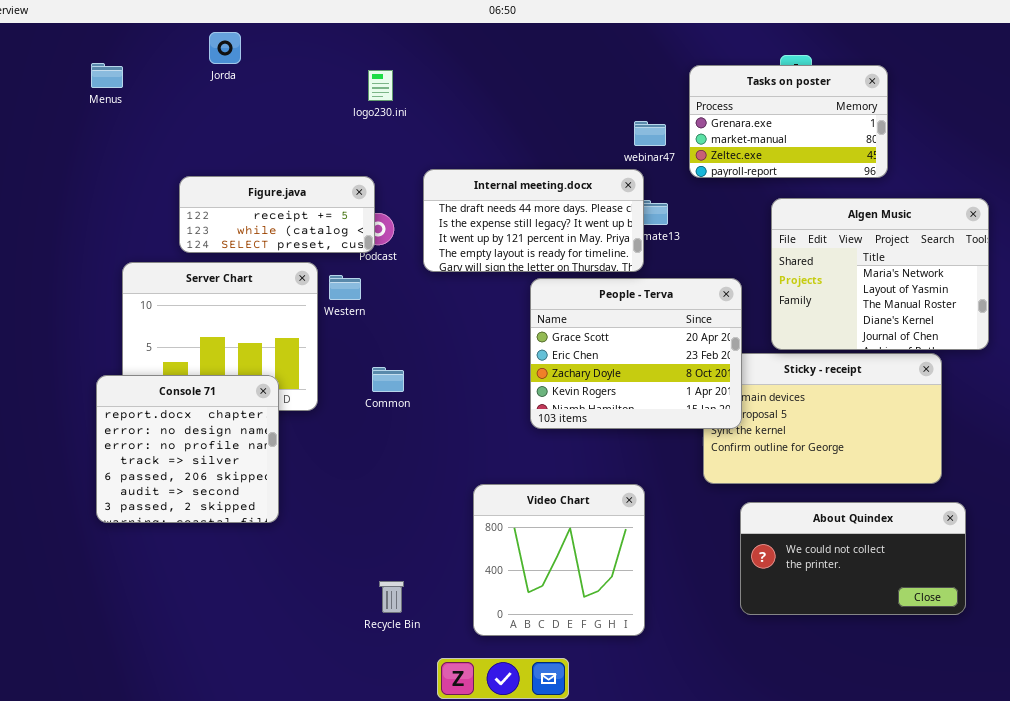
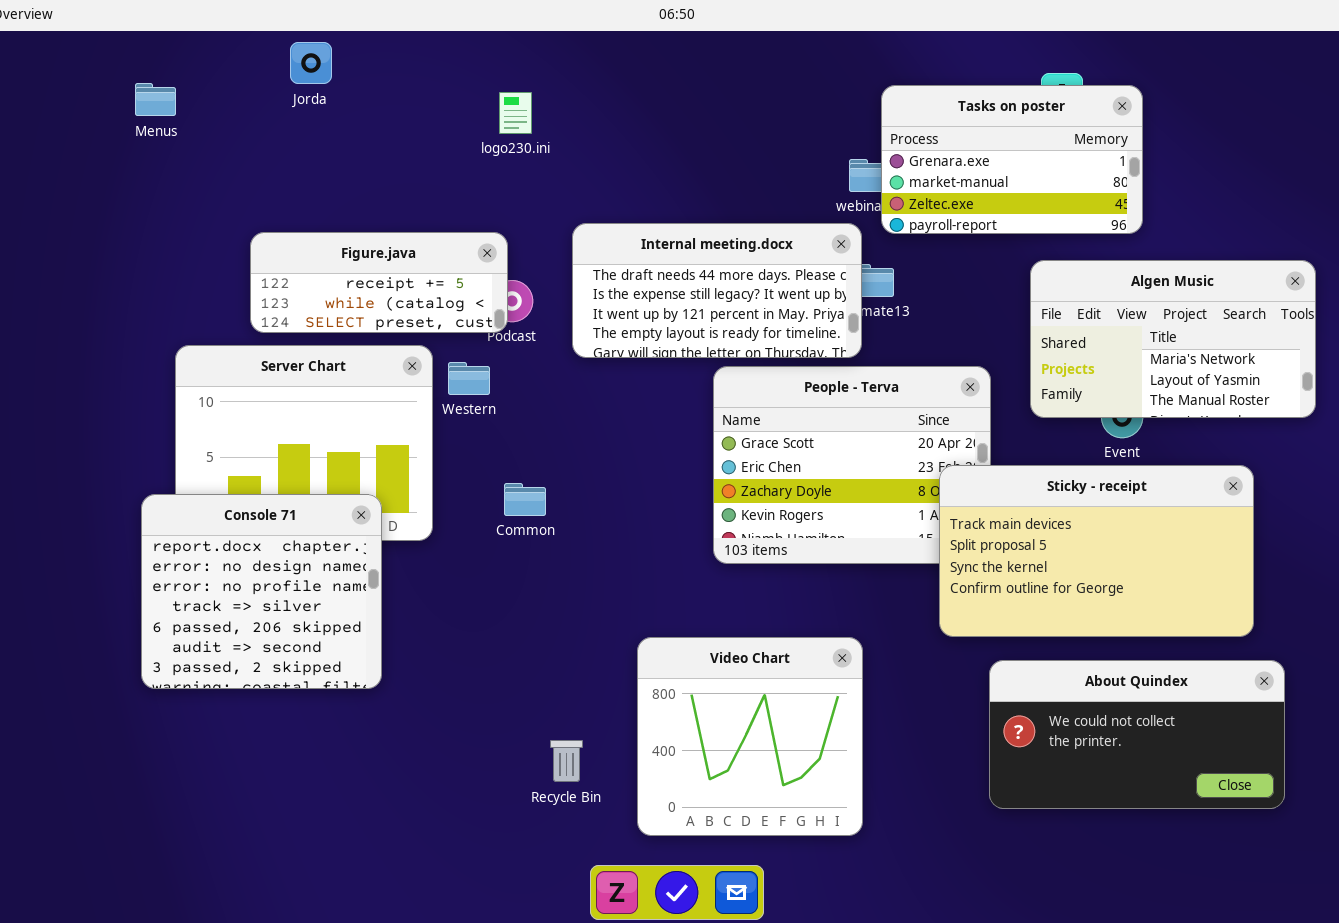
Tasks on poster: [689,65,888,178] -> [881,85,1143,234], moved
Algen Music: [771,198,989,350] -> [1030,260,1316,418], resized
Sticky - receipt: [703,353,942,484] -> [939,465,1254,637], raised
Recycle Bin: [379,581,404,613] -> [550,740,583,782], moved

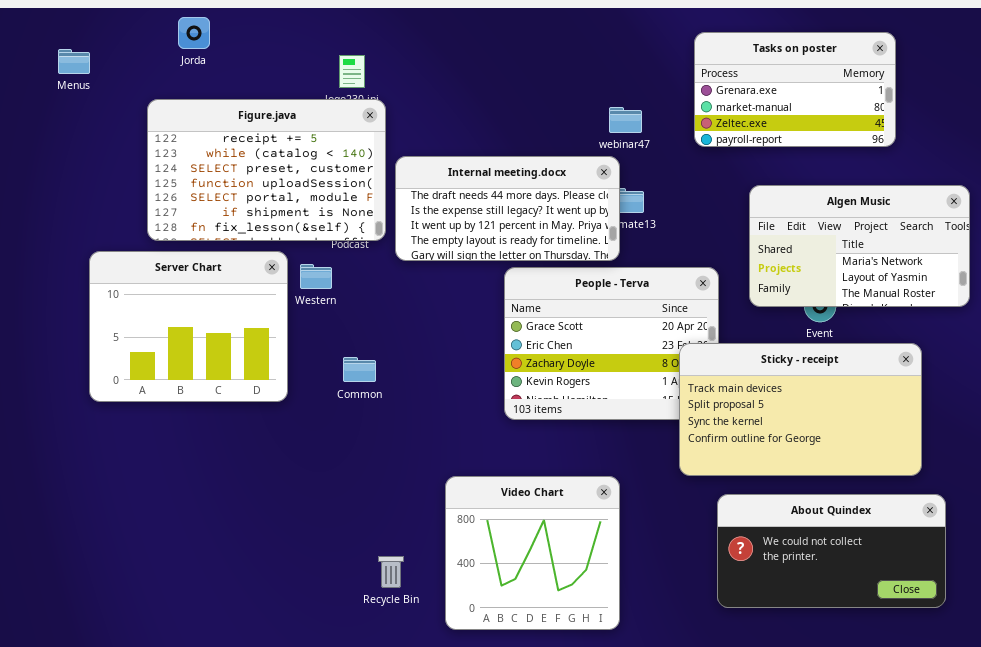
Tasks on poster: [881,85,1143,234] -> [694,32,896,147], moved
Figure.java: [250,232,508,333] -> [147,99,386,241], resized
Console 71: [141,494,382,689] -> none, closed

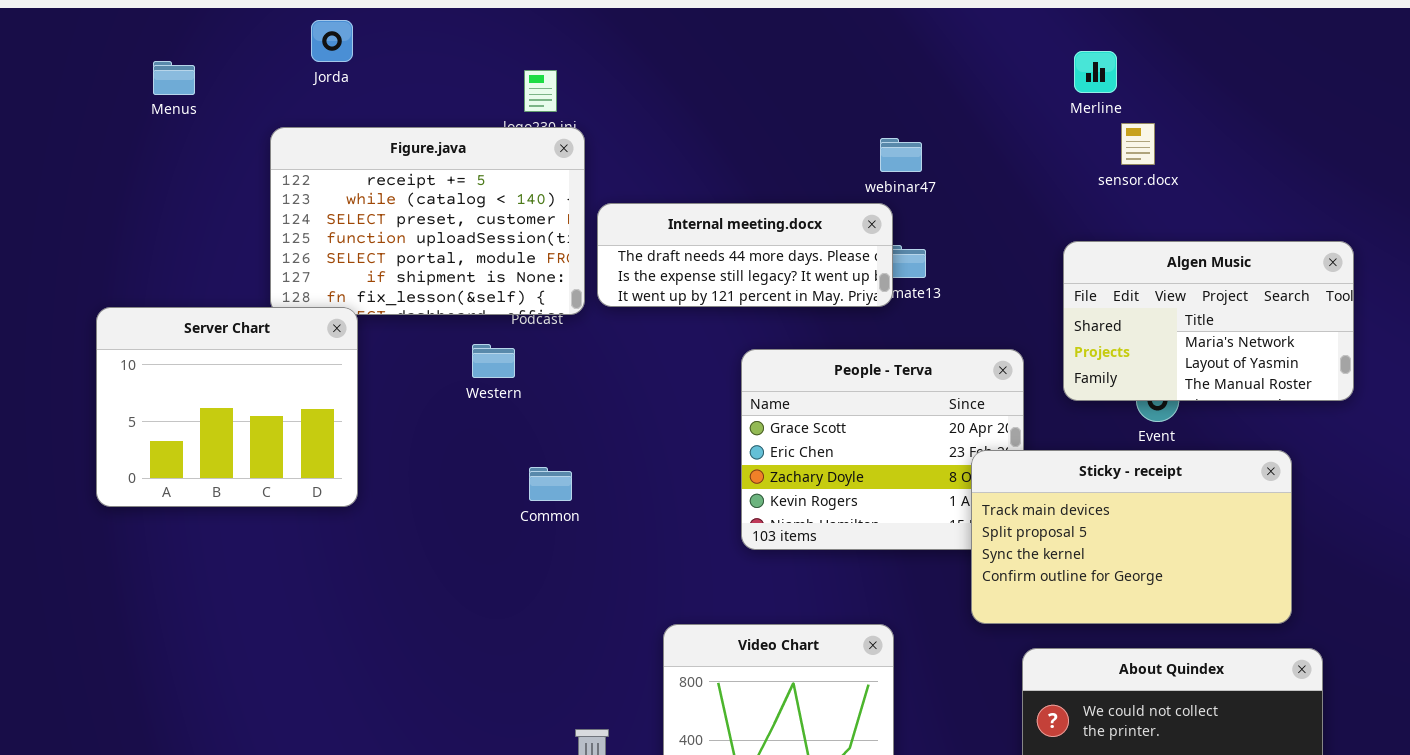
Tasks on poster: [694,32,896,147] -> none, closed
Internal meeting.docx: [395,156,620,261] -> [597,203,893,307], resized
Server Chart: [89,251,288,402] -> [96,307,358,507], moved

